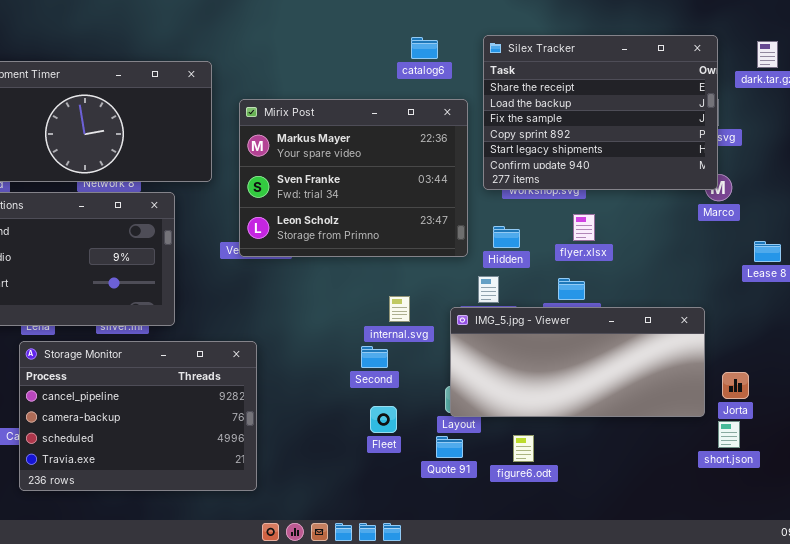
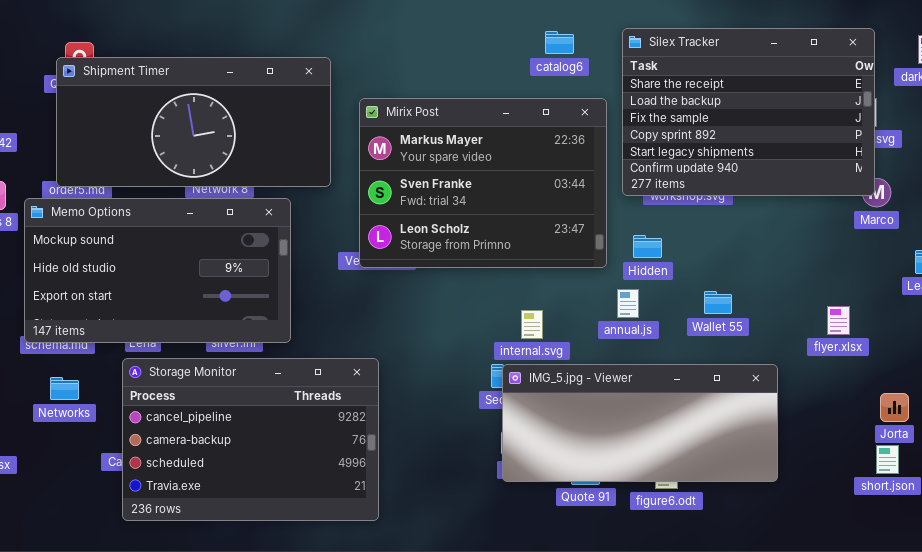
flyer.xlsx: [573,214,595,241] -> [827,306,850,335], moved
IMG_5.jpg - Viewer: [450,307,705,417] -> [502,364,778,482], moved

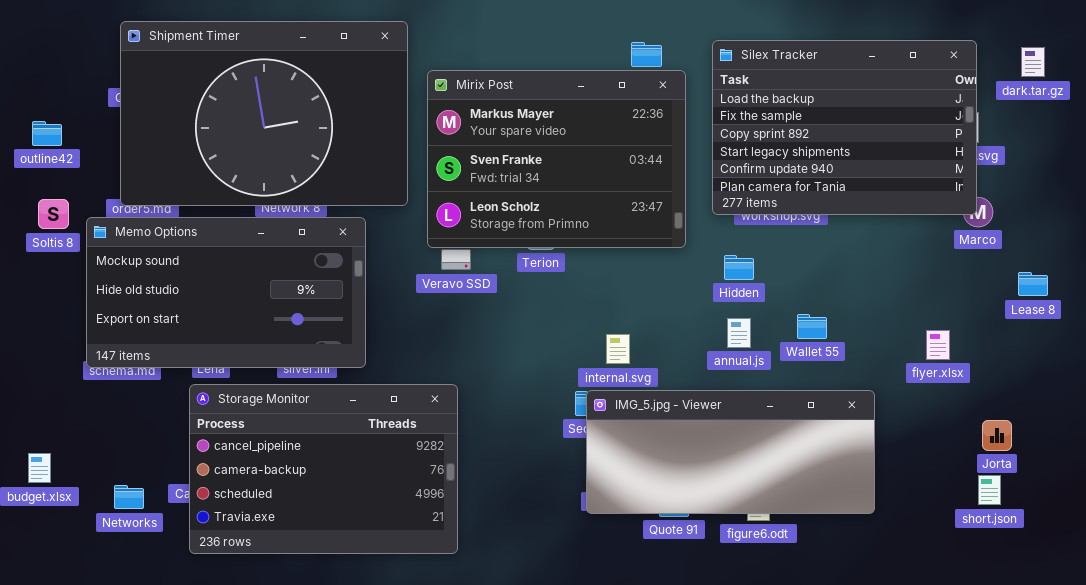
Silex Tracker: [622,28,875,196] -> [712,40,977,215], scrolled down 1 row
Shipment Timer: [56,57,331,187] -> [120,21,408,206], resized
Mirix Post: [359,98,607,268] -> [427,70,686,248], moved
annual.js: [617,289,639,318] -> [727,318,751,348], moved
Networks: [50,377,79,400] -> [114,485,144,509], moved

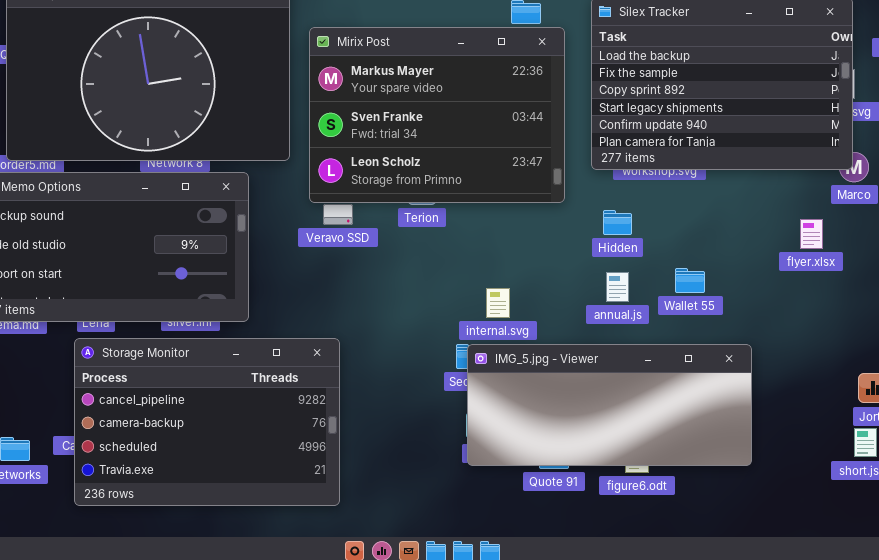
flyer.xlsx: [926,330,950,360] -> [800,219,823,249], moved

